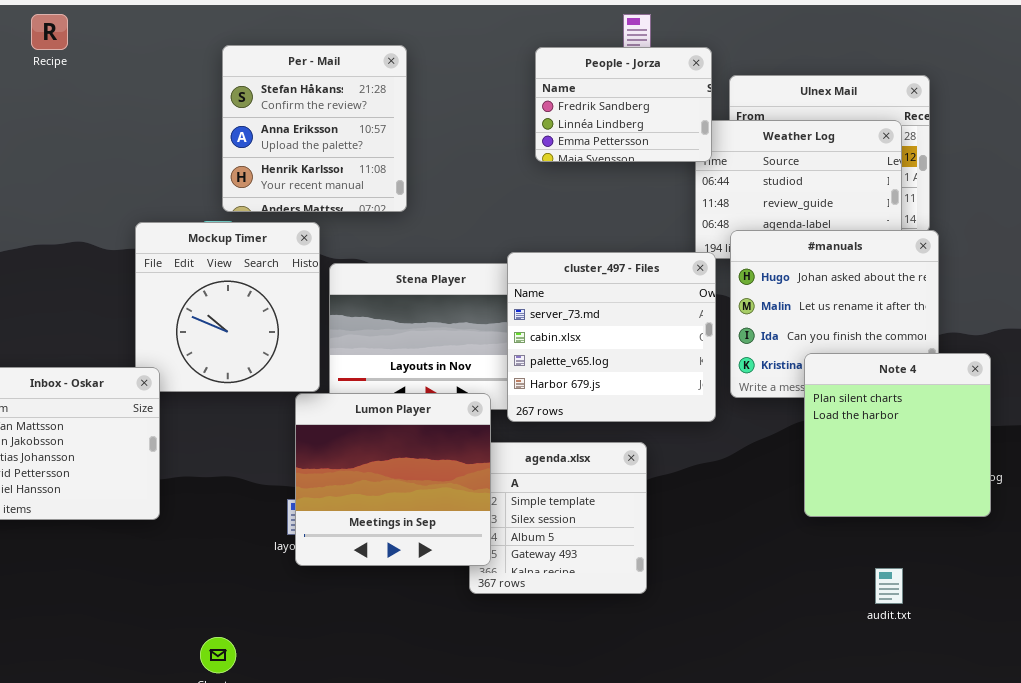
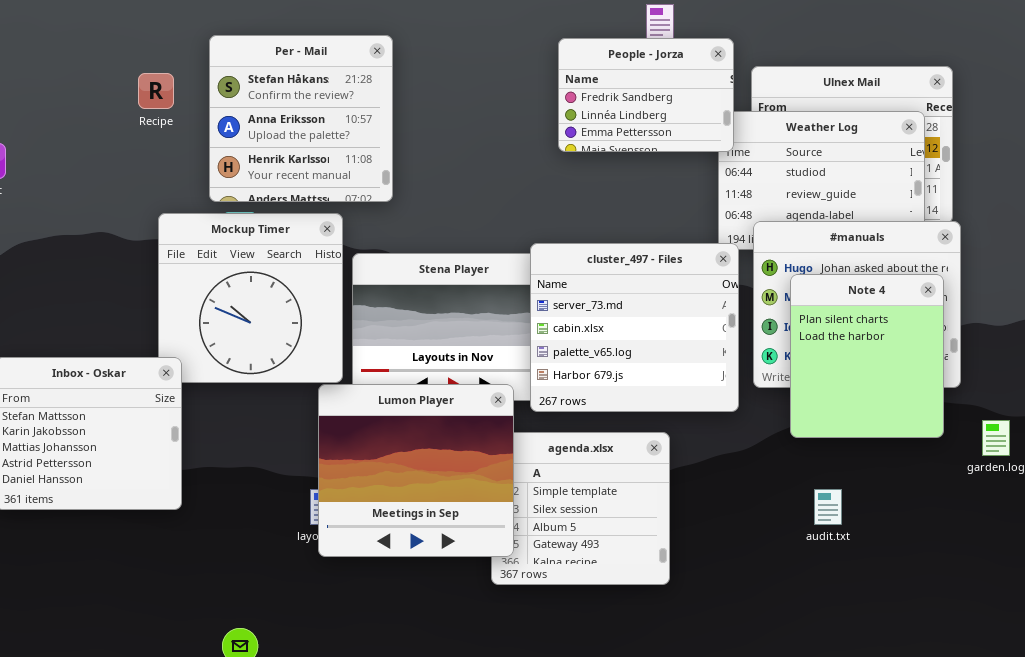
Recipe: [31,14,68,50] -> [138,73,174,109], moved
Per - Mail: [222,45,407,212] -> [209,35,393,202], moved
Note 4: [804,353,991,517] -> [790,274,944,438], moved, resized
audit.txt: [875,568,903,604] -> [814,489,842,525], moved

